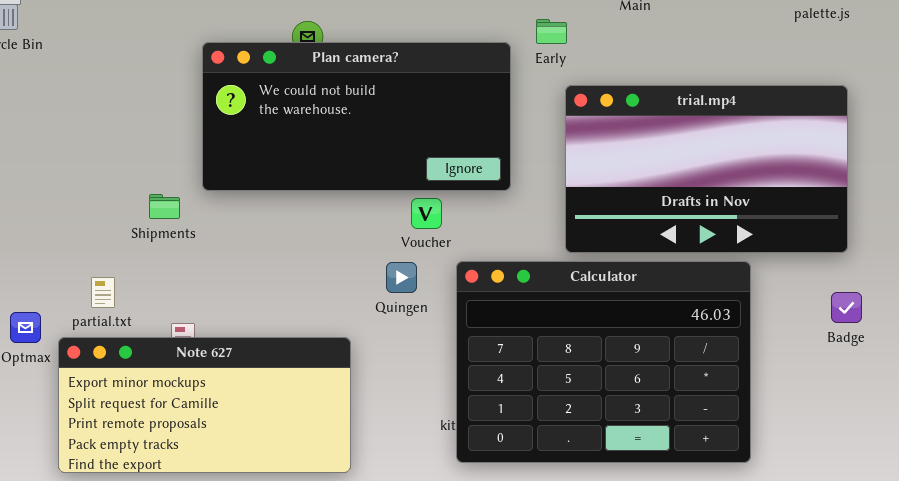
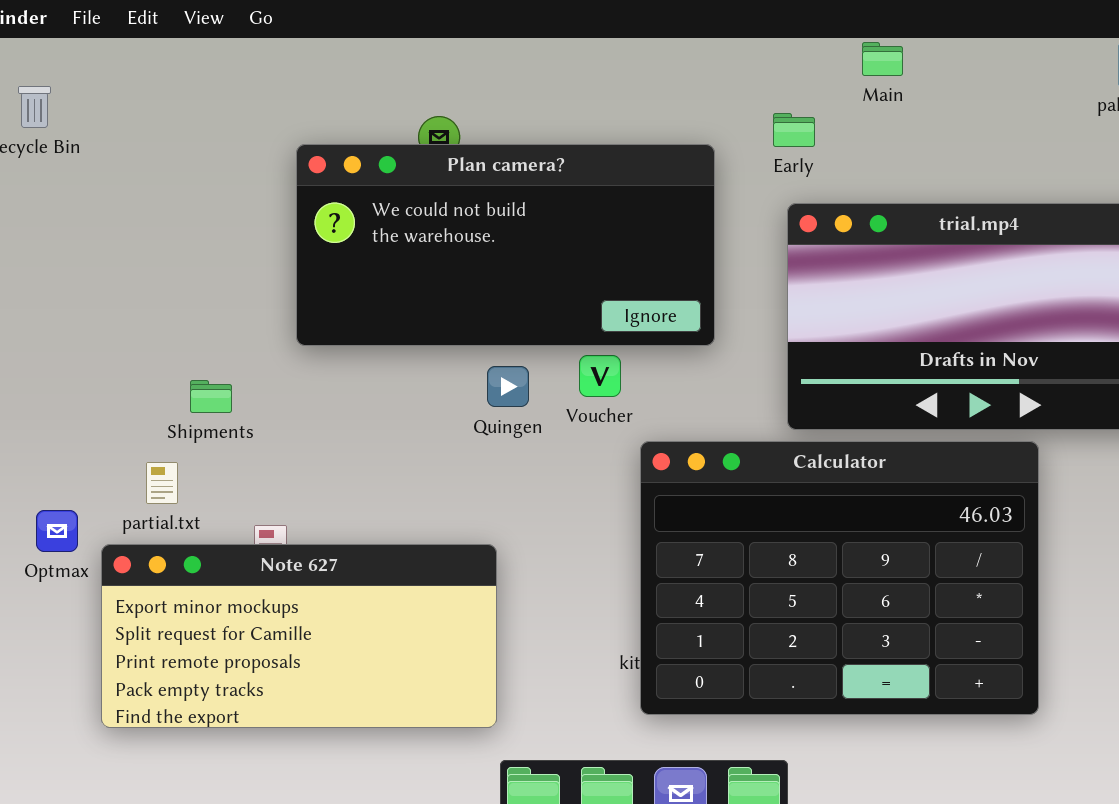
Early: [536,19,567,44] -> [773,113,815,147], moved
Shipments: [149,194,180,219] -> [190,380,232,413], moved
Quingen: [386,262,417,293] -> [487,366,529,407], moved

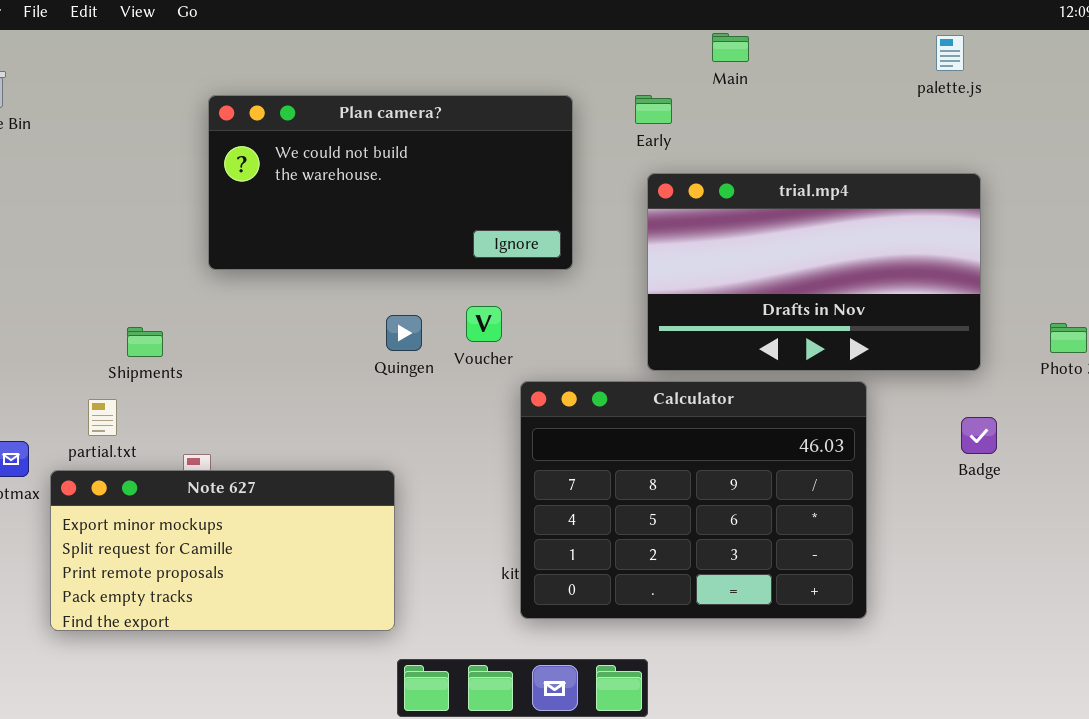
Plan camera?: [296,144,715,346] -> [208,95,573,270], moved

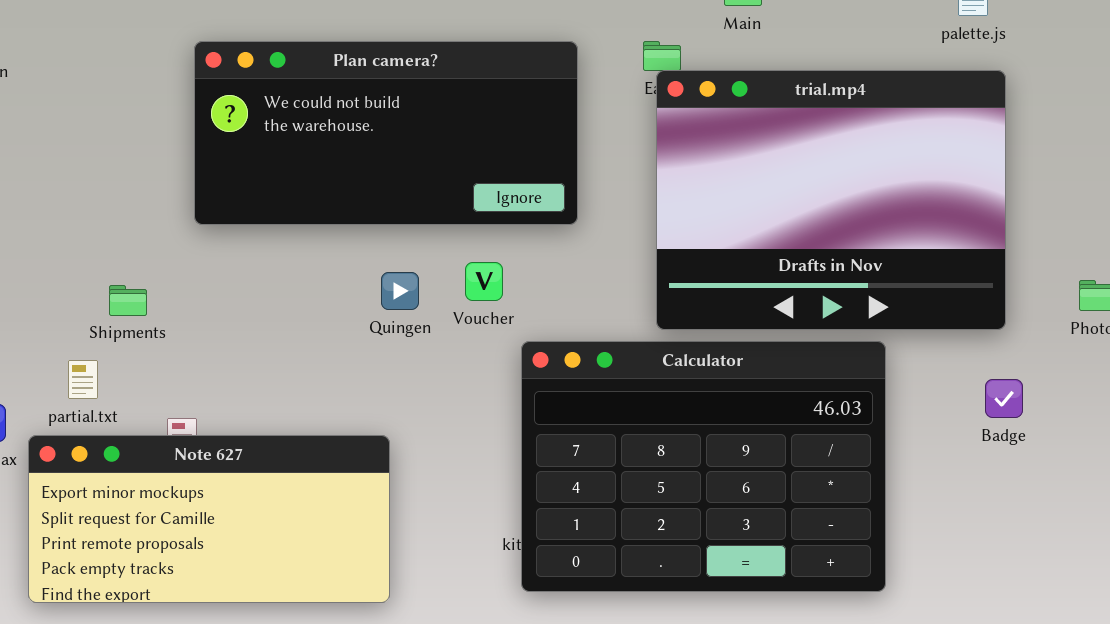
trial.mp4: [647,173,981,371] -> [656,70,1006,330], resized

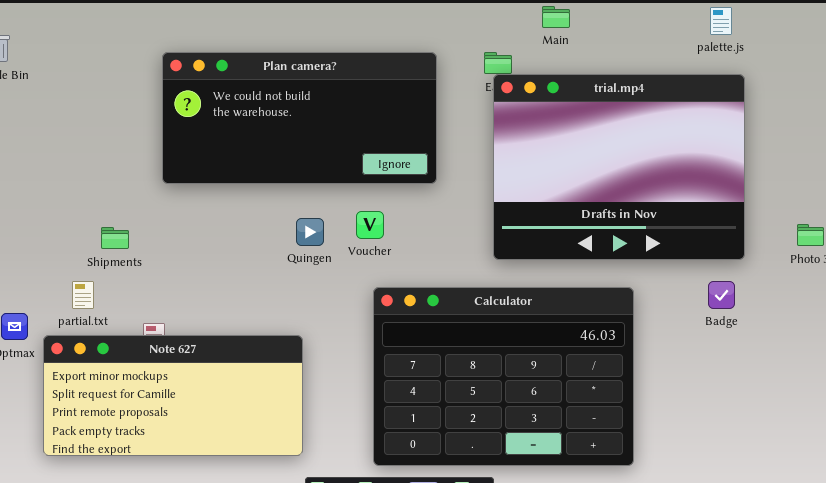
Calculator: [521,341,886,592] -> [373,287,634,466], moved
Badge: [985,379,1023,418] -> [708,281,735,309], moved

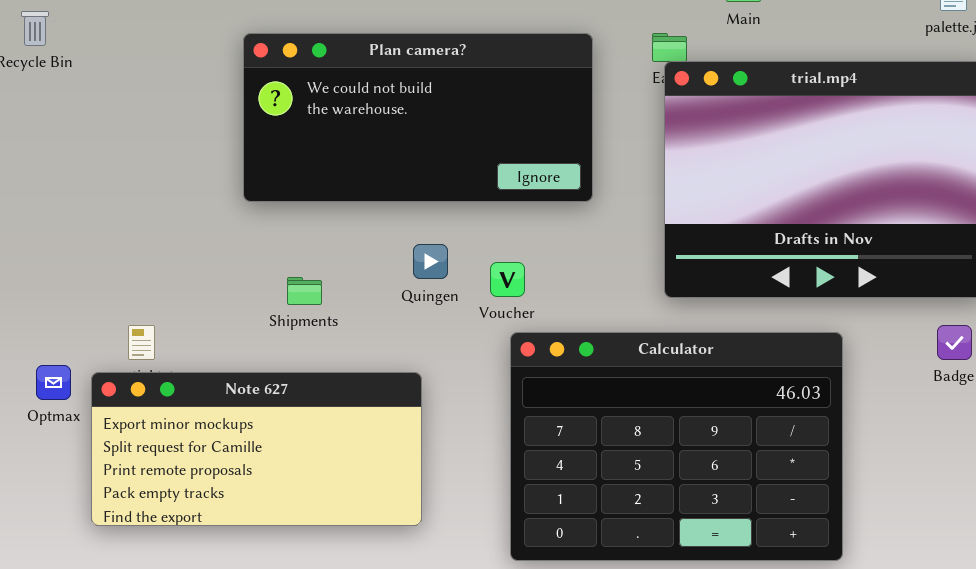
Voucher: [356,211,384,239] -> [490,262,525,297], moved
Shipments: [101,227,129,249] -> [287,277,322,305], moved
Note 627: [43,335,303,456] -> [91,372,422,526], moved

